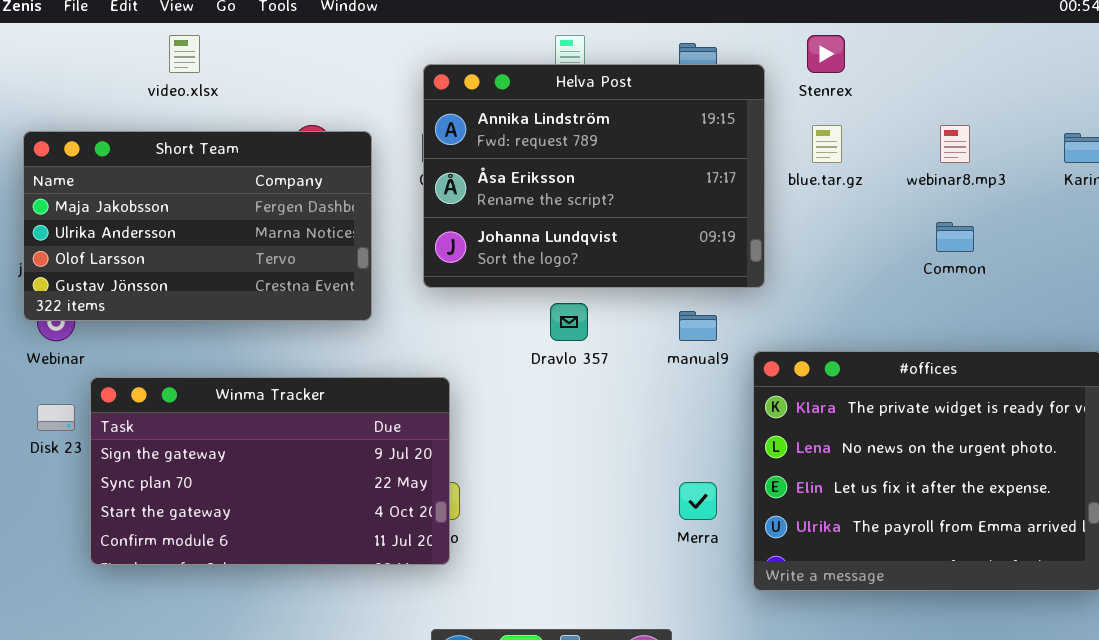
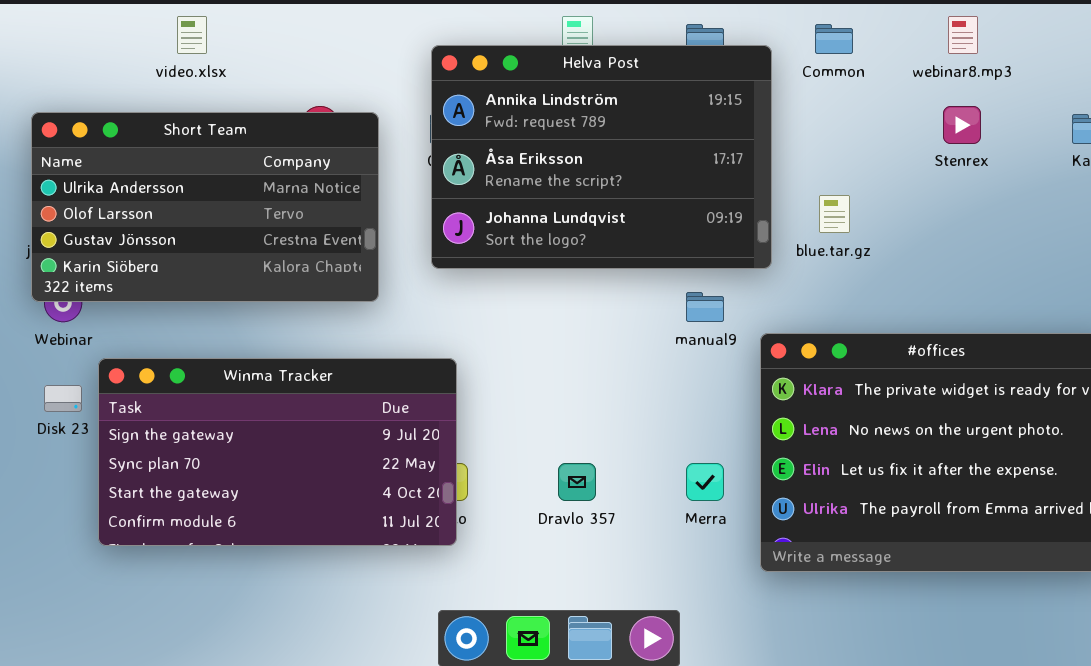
Stenrex: [807,35,845,73] -> [943,106,981,144], moved
blue.tar.gz: [812,125,842,163] -> [819,195,850,233], moved
webinar8.mp3: [940,125,970,163] -> [948,16,978,54], moved
Short Team: [23,131,372,321] -> [31,112,379,302], scrolled down 1 row
Common: [936,222,974,252] -> [815,24,853,54], moved
Dravlo 357: [550,303,588,341] -> [558,463,596,501], moved

